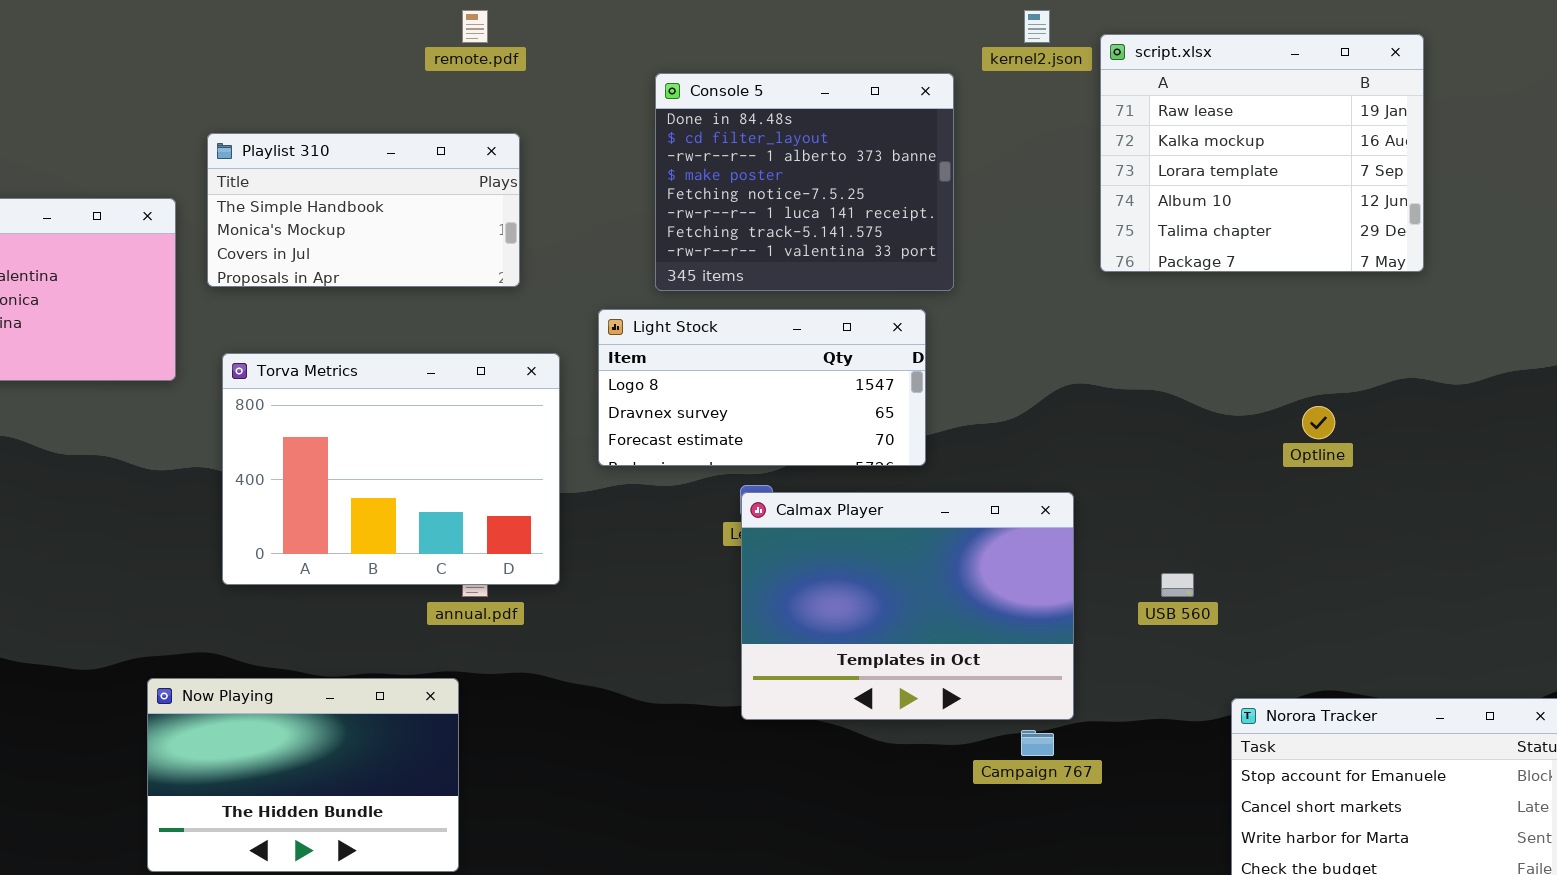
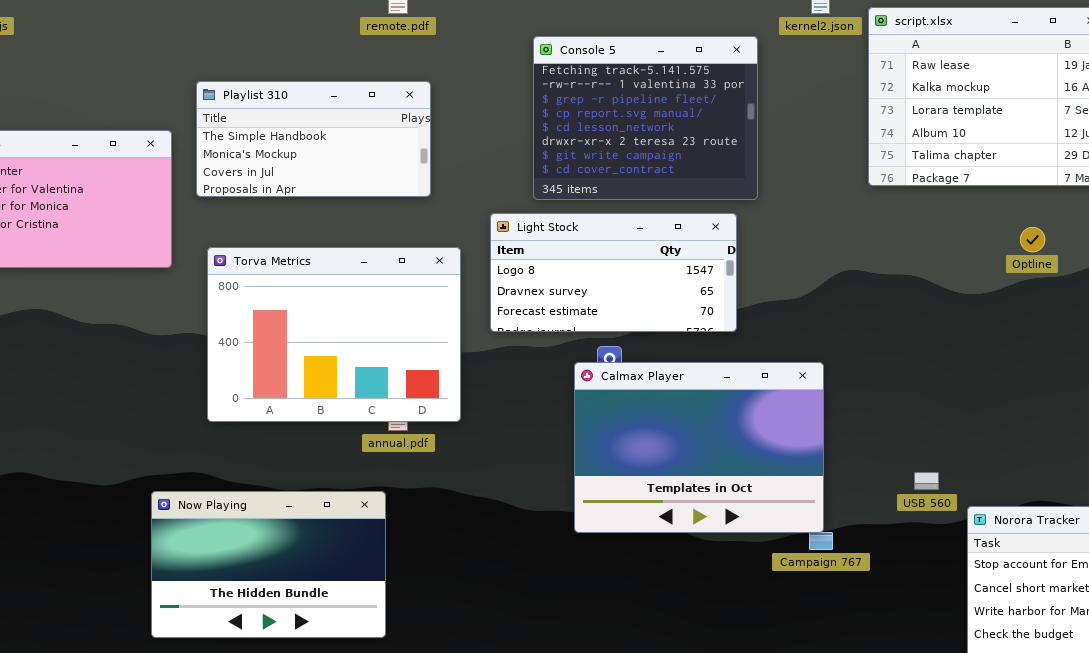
Console 5: [655,73,954,291] -> [533,36,758,200], scrolled down 6 rows
Optline: [1302,406,1335,439] -> [1020,227,1045,252], moved
Calmax Player: [741,492,1074,720] -> [574,362,824,533], moved
USB 560: [1161,573,1194,597] -> [914,472,939,490], moved

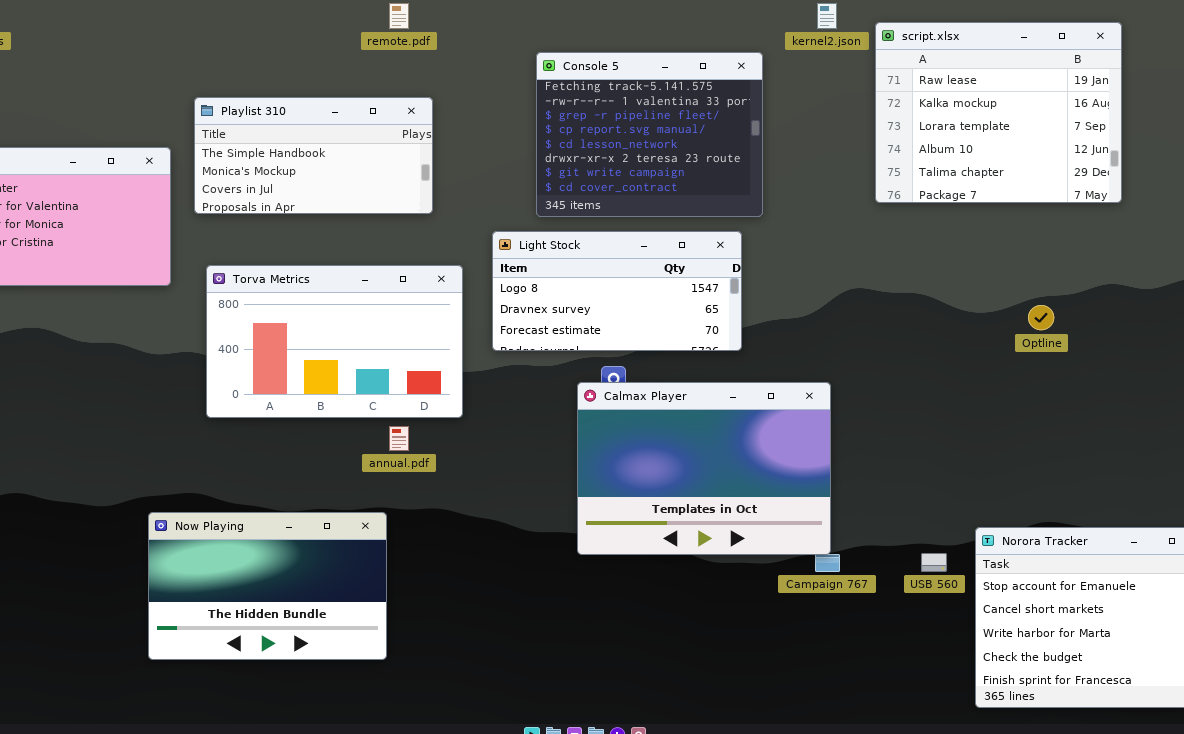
Optline: [1020,227,1045,252] -> [1028,305,1054,330], moved
Torva Metrics: [207,247,461,422] -> [206,265,463,418], resized
USB 560: [914,472,939,490] -> [921,553,947,572], moved

